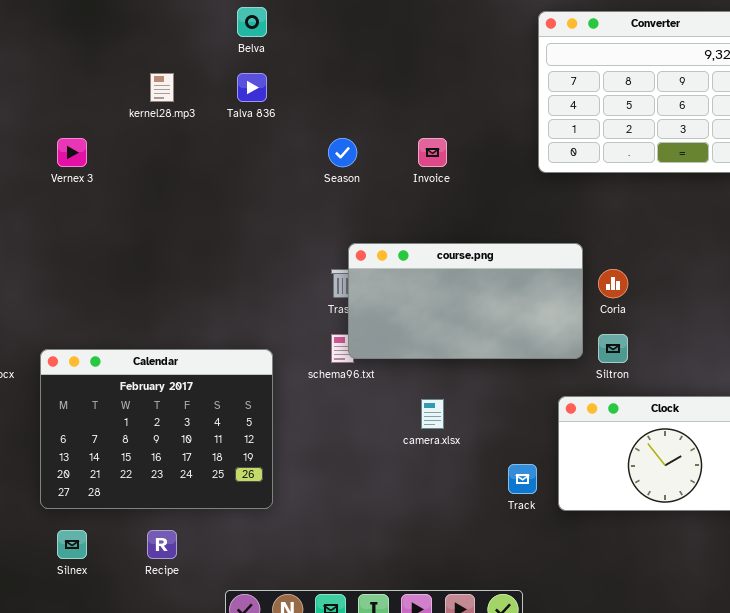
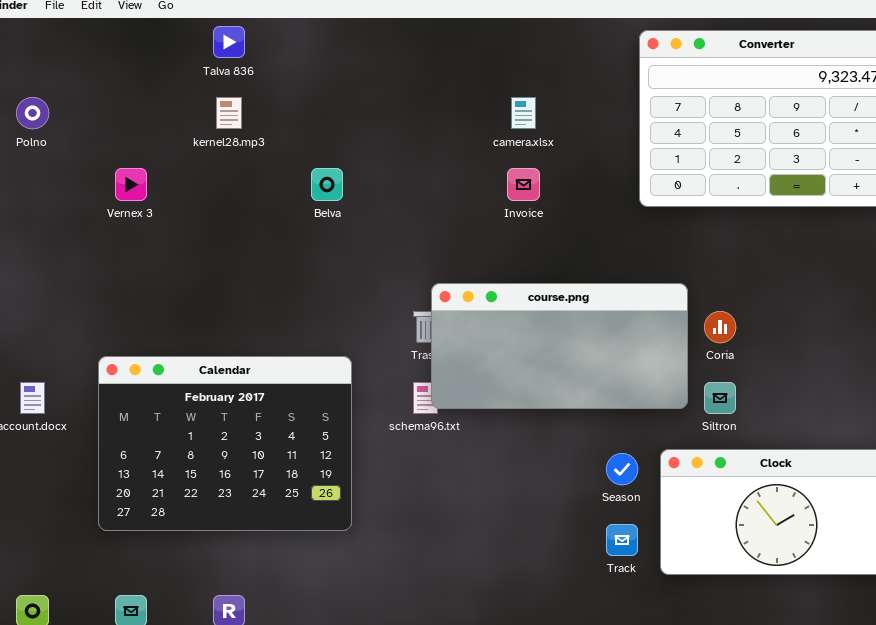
Belva: [237,7,267,37] -> [311,168,343,201], moved
Talva 836: [237,73,267,102] -> [213,26,245,58], moved
Season: [328,138,357,167] -> [606,453,638,485], moved
Calendar: [40,349,273,509] -> [98,356,352,531], moved
camera.xlsx: [421,399,444,429] -> [511,97,536,129], moved

